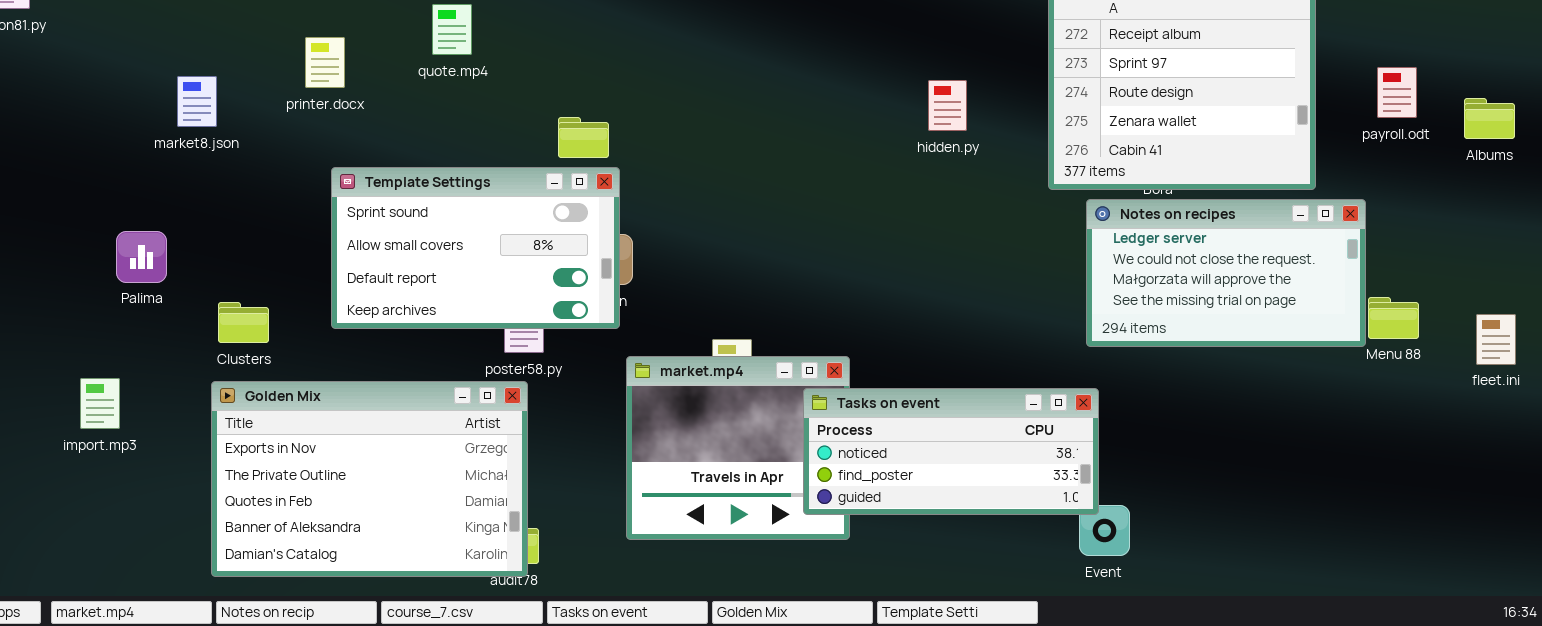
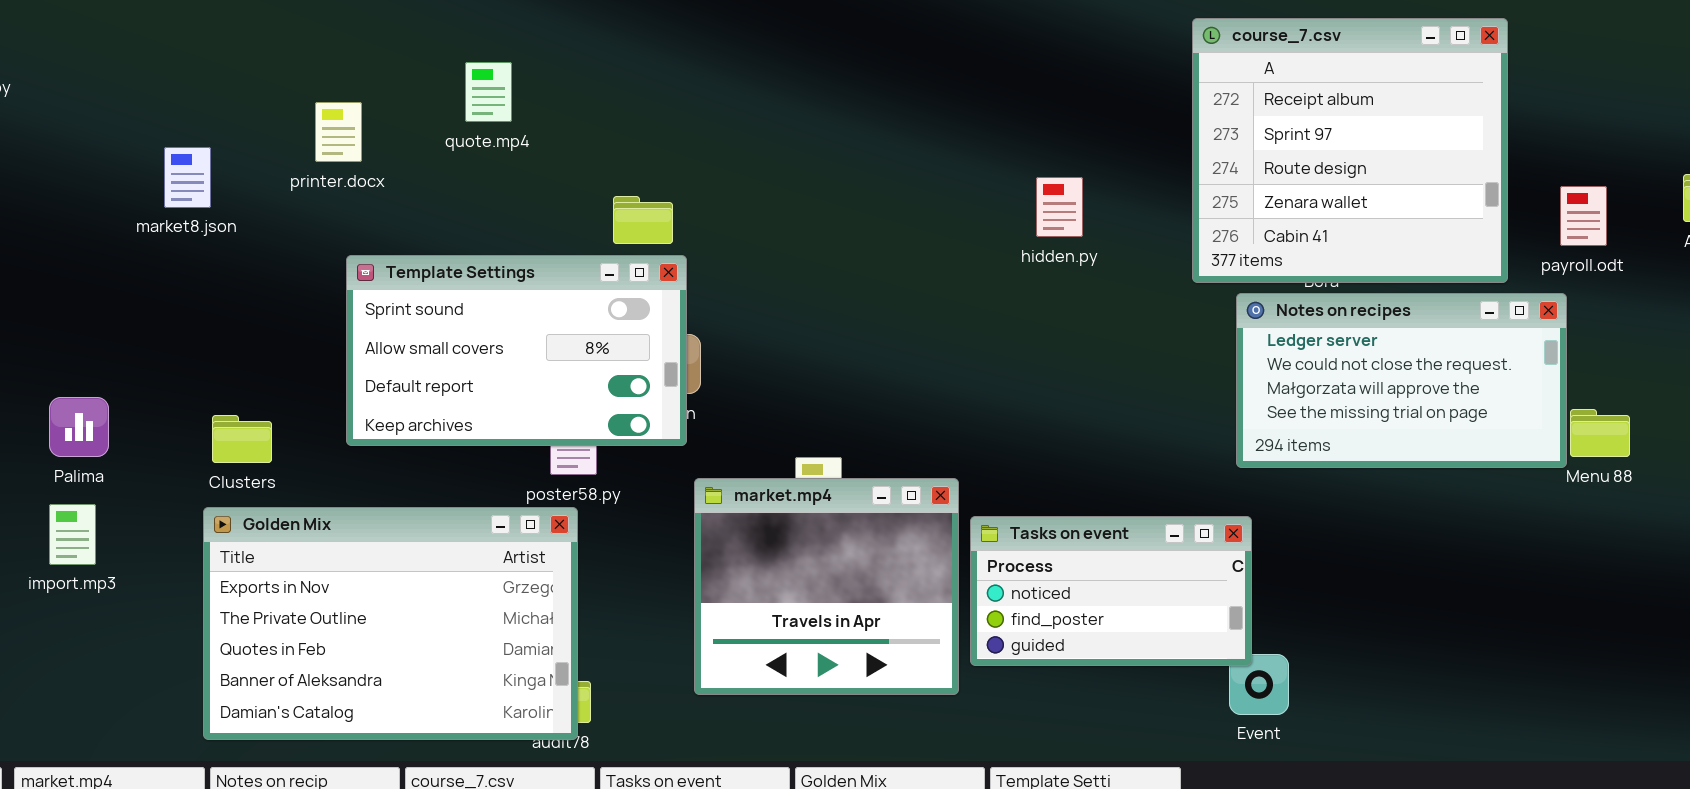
payroll.odt: [1377,67,1417,118] -> [1560,186,1607,246], moved
hidden.py: [928,80,967,131] -> [1036,177,1083,237], moved
Palima: [116,231,167,283] -> [49,397,109,457], moved
Tasks on event: [803,388,1099,515] -> [970,516,1252,666], resized

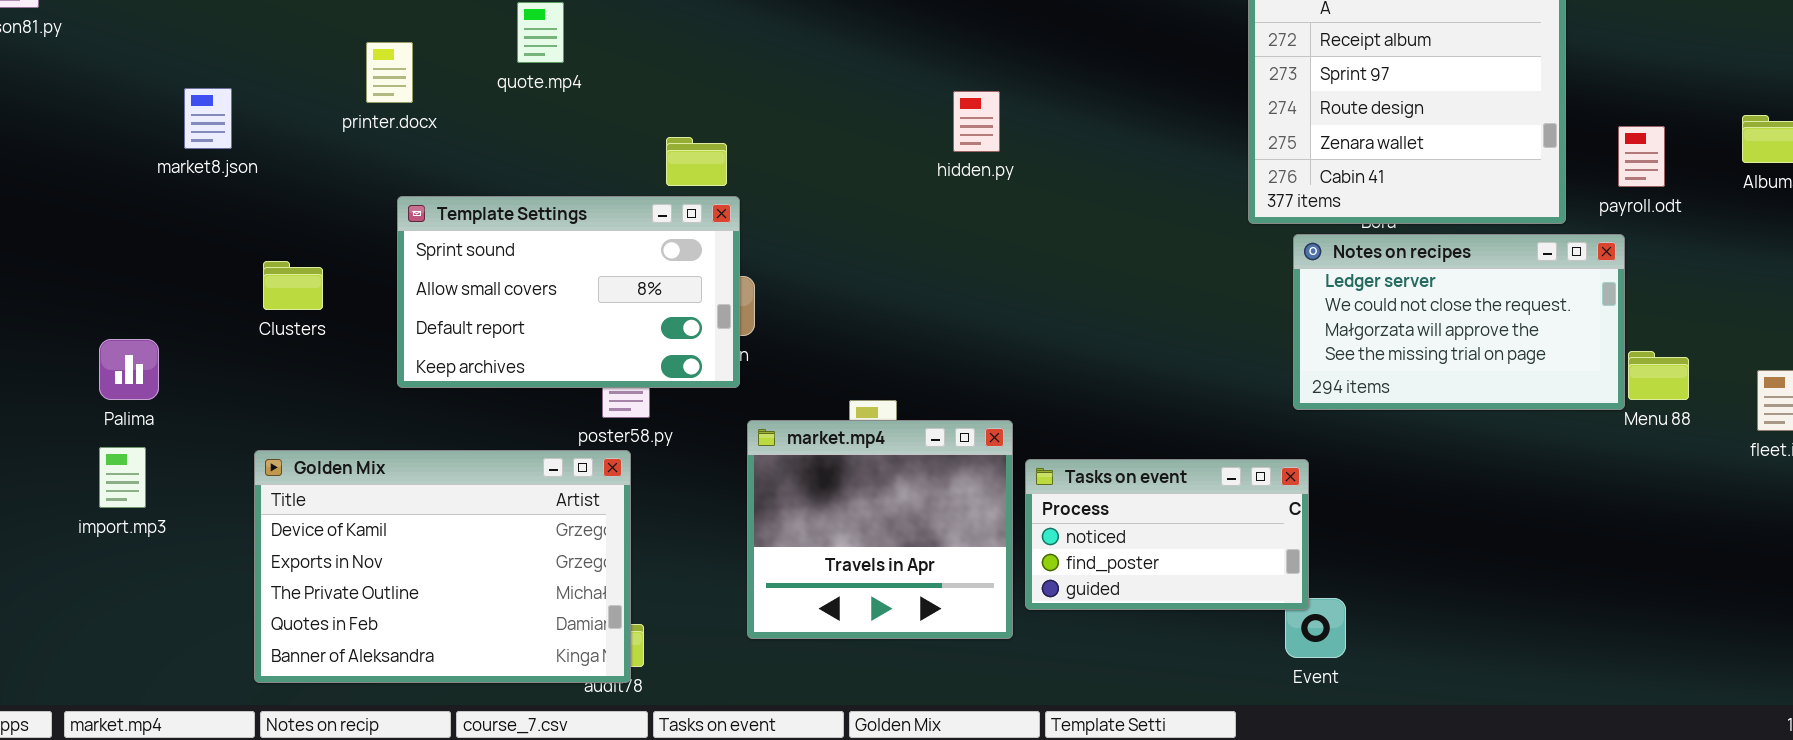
market8.json: [164,147,211,208] -> [184,88,232,149], moved
hidden.py: [1036,177,1083,237] -> [953,91,1000,152], moved
Clusters: [212,415,272,463] -> [263,261,323,310], moved
Golden Mix: [203,507,578,740] -> [254,450,631,683], scrolled up 1 row

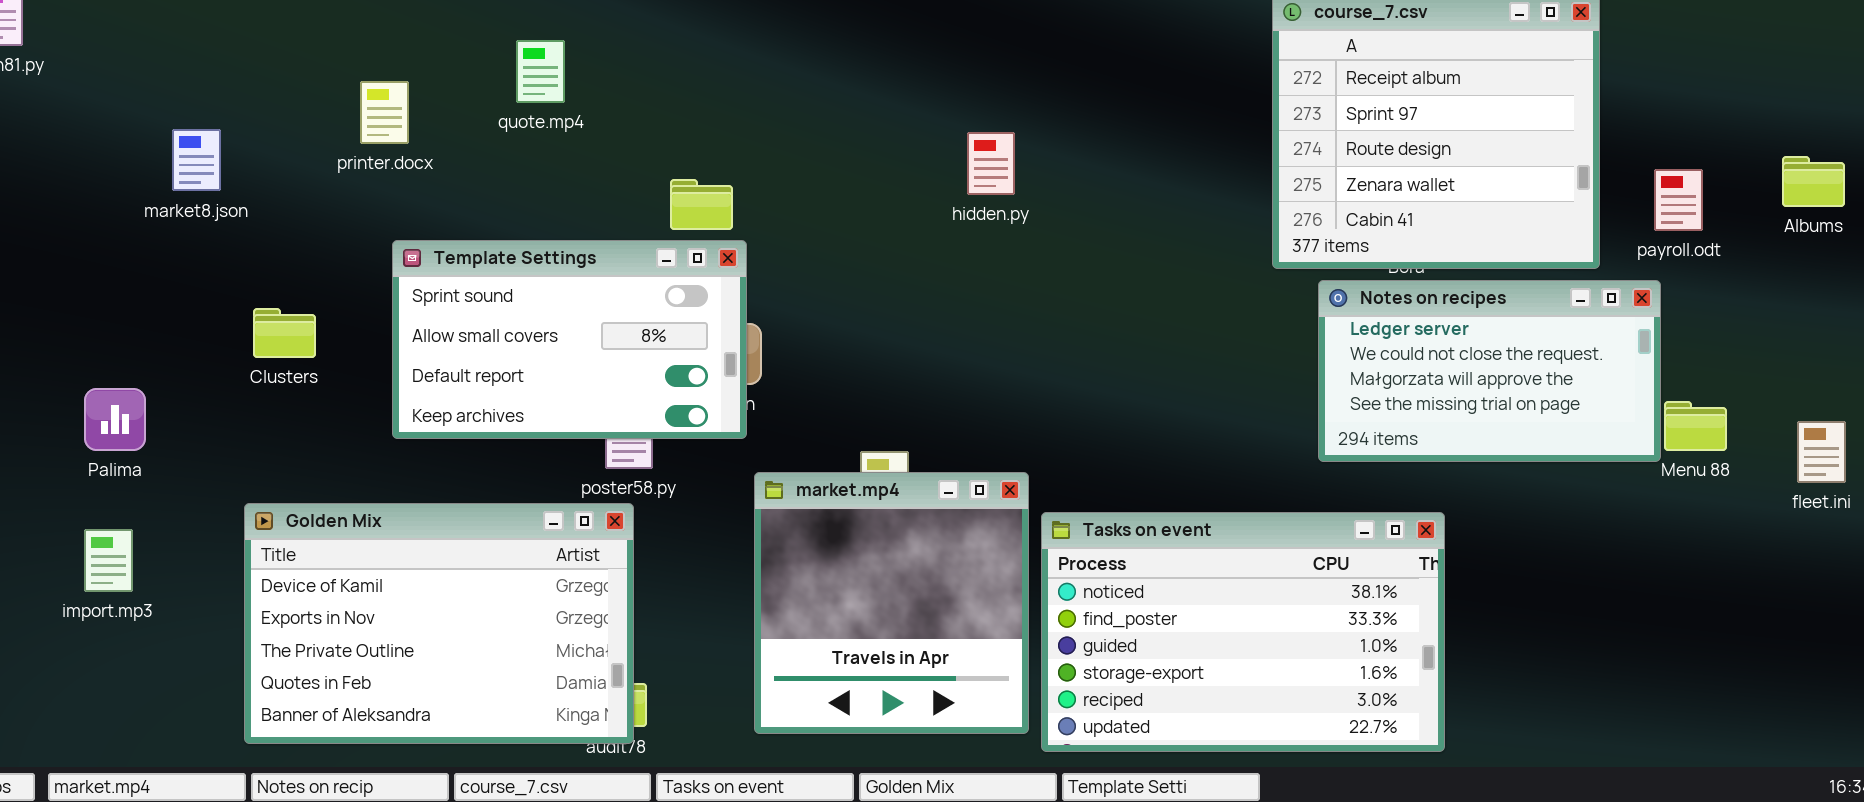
market.mp4: [747,420,1013,639] -> [754,472,1029,734], resized
import.mp3: [99,447,146,508] -> [84,529,133,592], moved
Tasks on event: [1025,459,1309,610] -> [1041,512,1445,752], resized

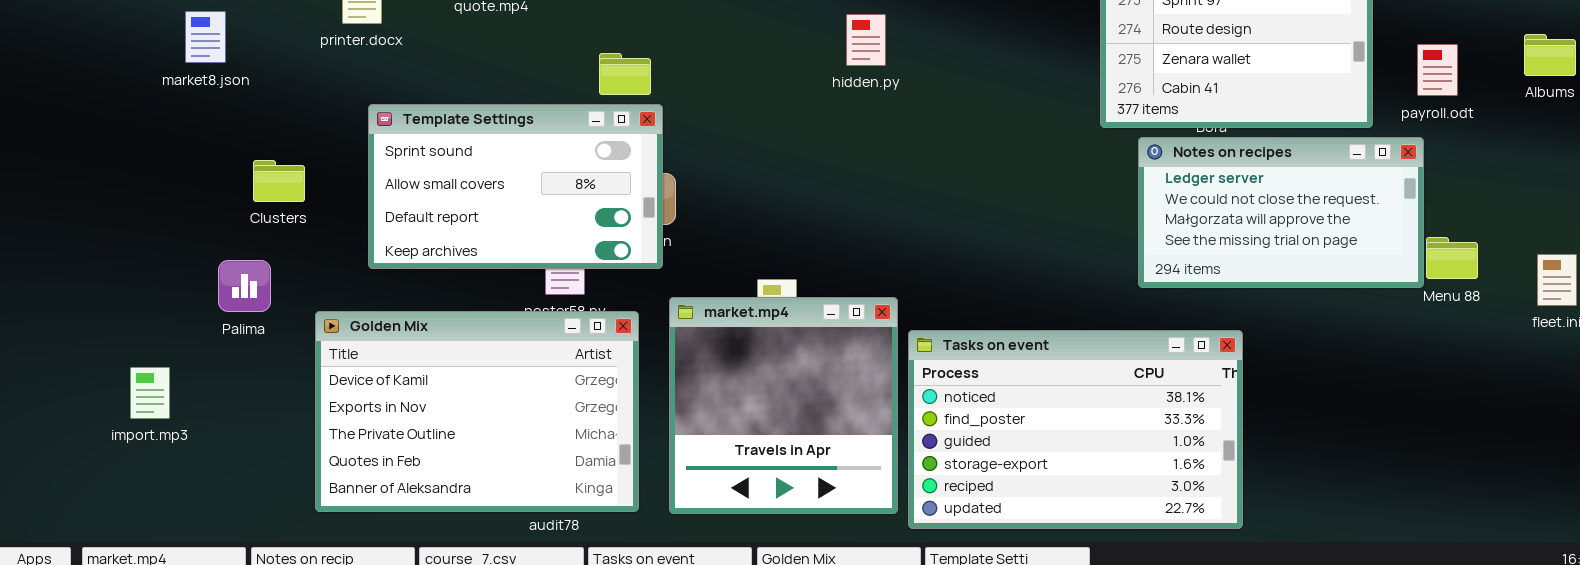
Palima: [84,388,146,451] -> [218,260,271,312], moved
Golden Mix: [244,503,634,744] -> [315,311,639,512], moved
import.mp3: [84,529,133,592] -> [130,367,170,419], moved

